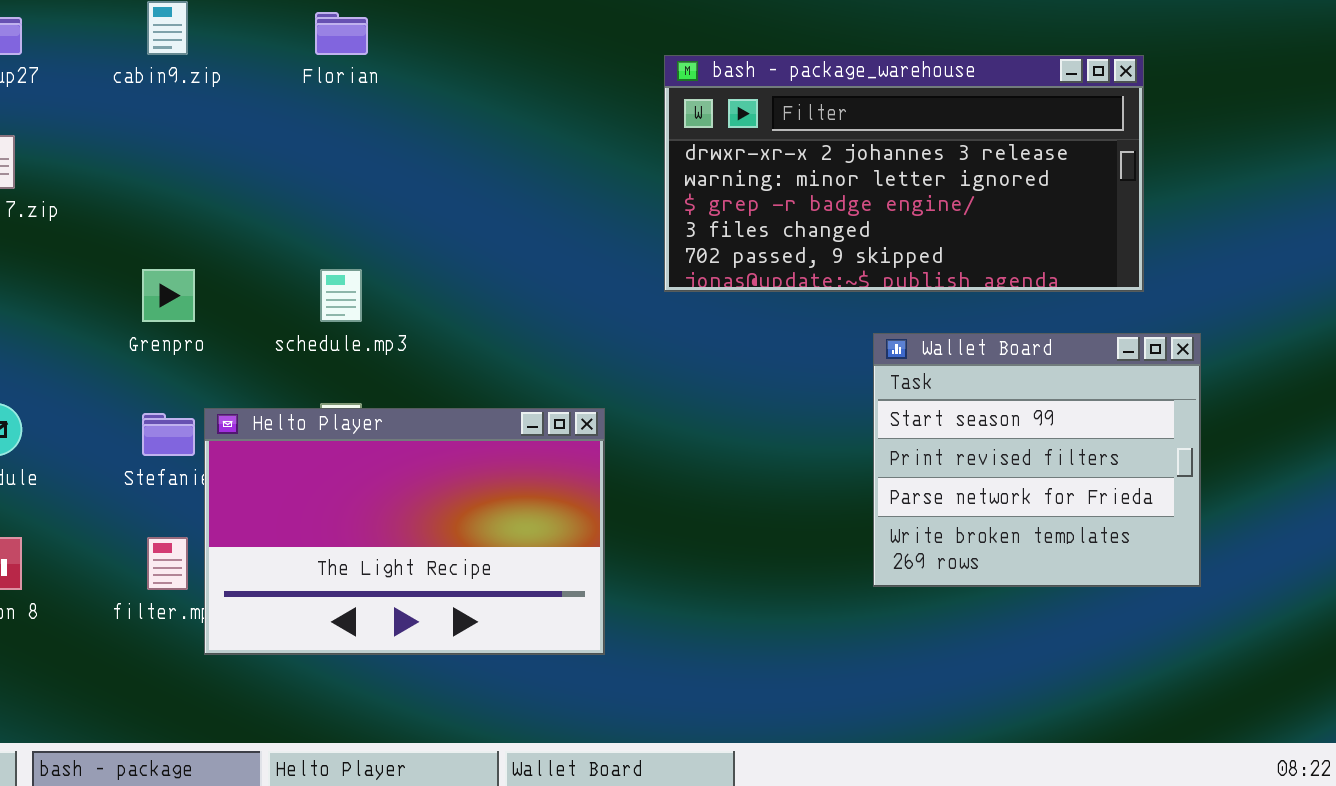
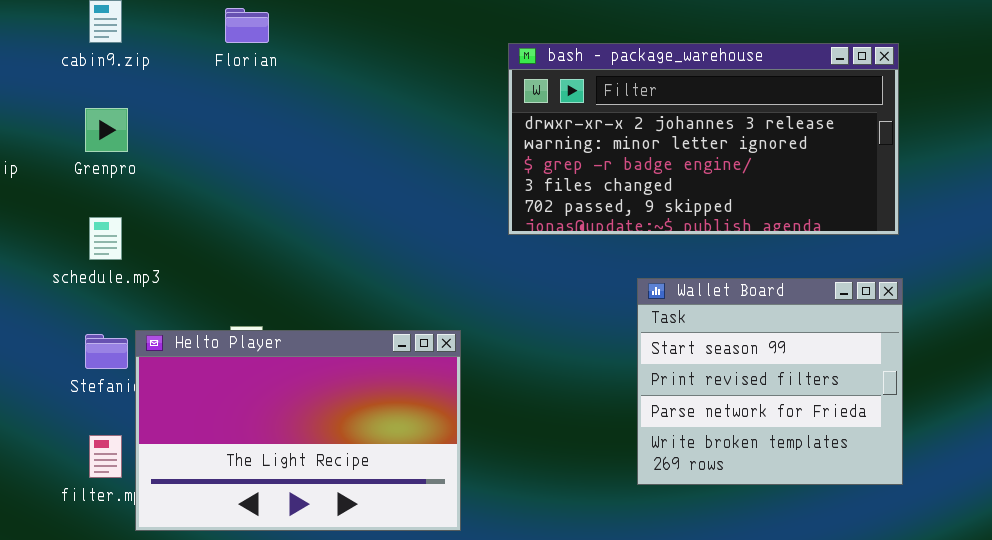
Grenpro: [142,269,195,322] -> [85,108,128,152], moved
schedule.mp3: [320,269,362,322] -> [89,217,122,260], moved
Wallet Board: [873,333,1201,587] -> [637,278,903,485], moved

